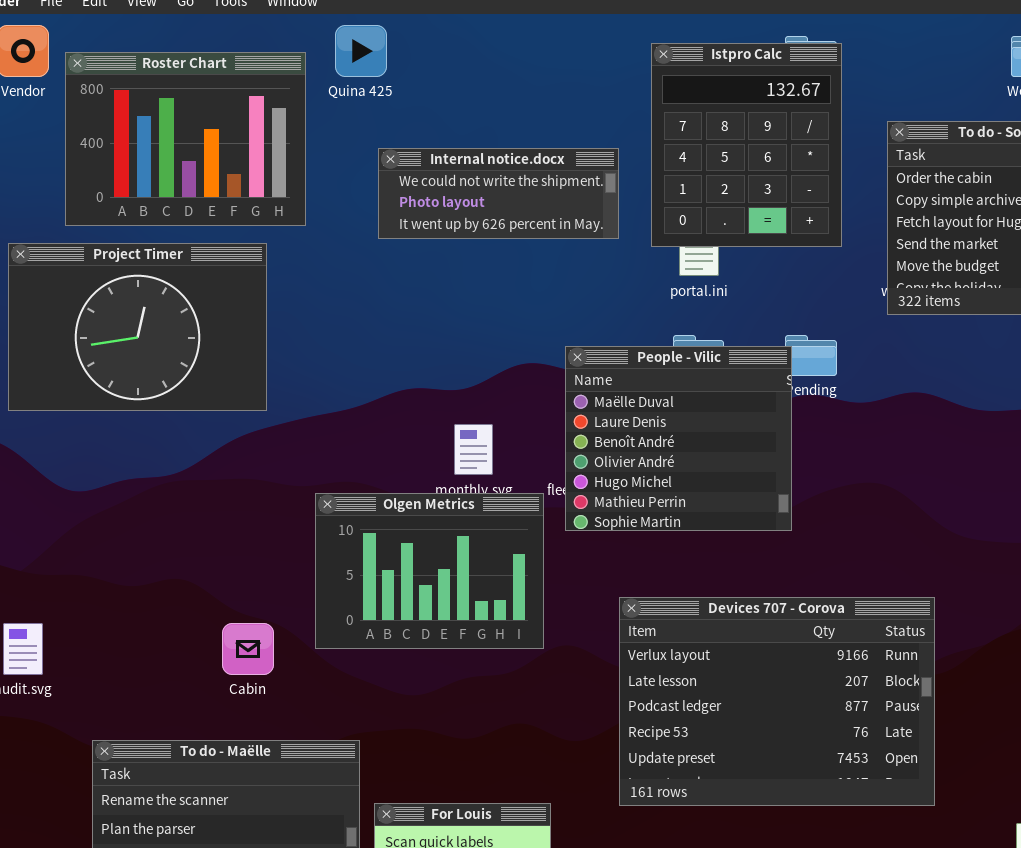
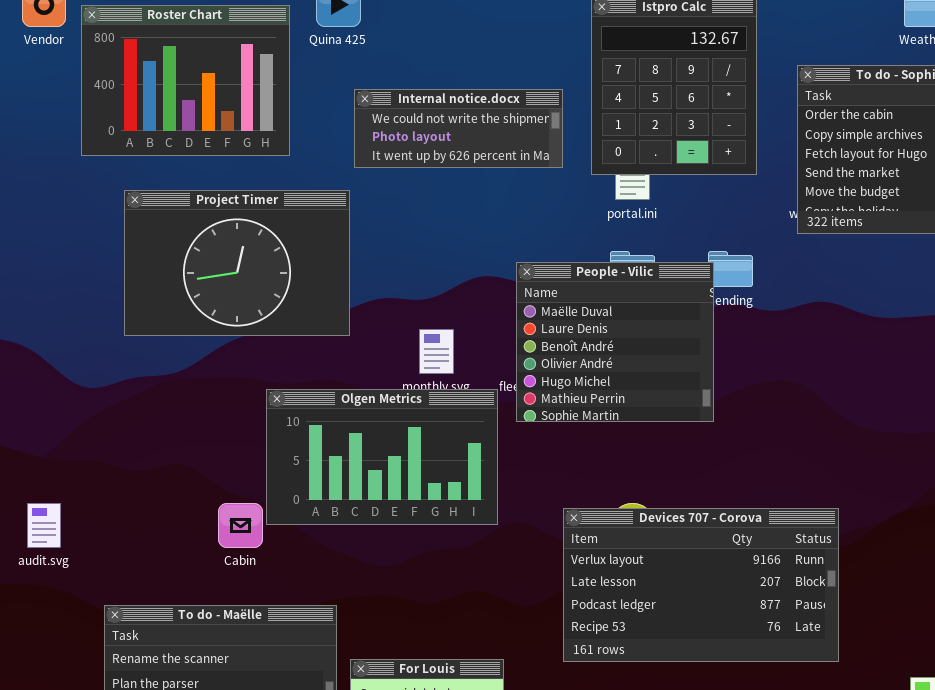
Project Timer: [8,243,267,411] -> [124,190,350,336], moved
Olgen Metrics: [315,493,544,649] -> [266,389,498,525], resized
Devices 707 - Corova: [619,597,935,806] -> [563,508,839,662], resized

